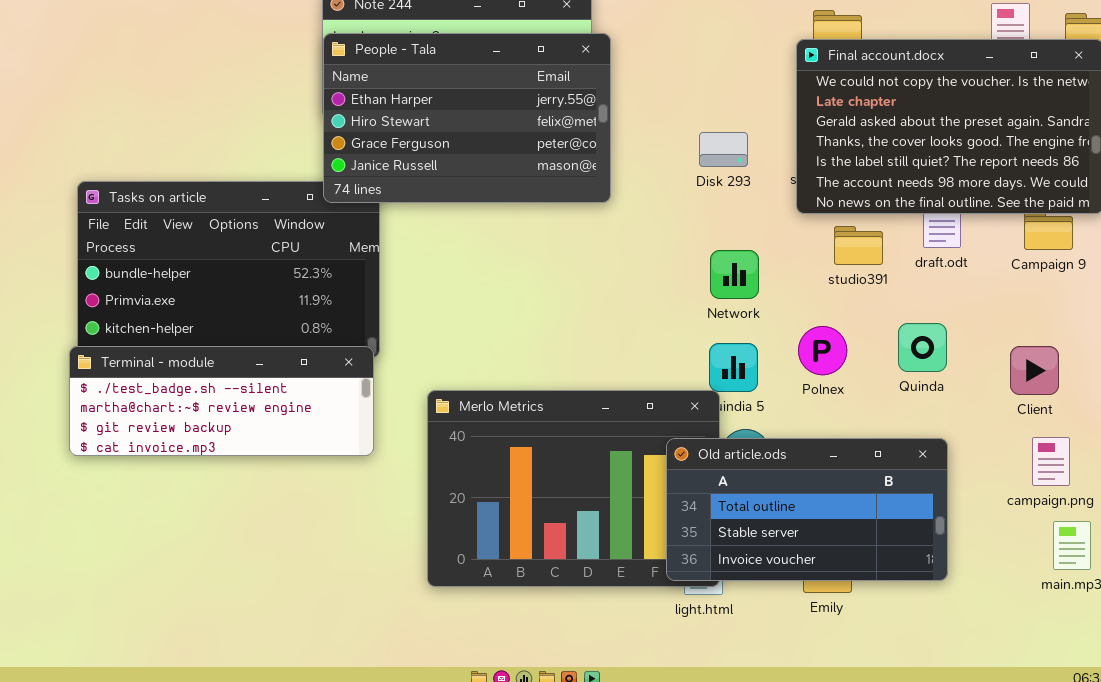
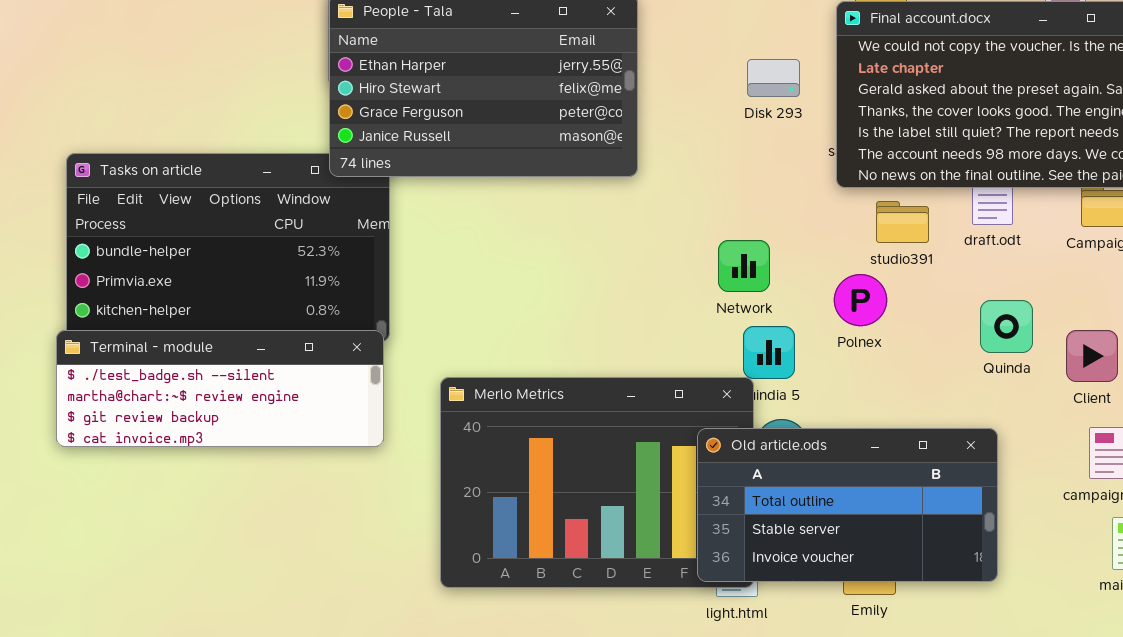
Disk 293: [699,132,748,167] -> [747,59,800,97], moved
Network: [710,250,759,299] -> [718,240,770,292], moved
Quinda: [898,323,947,372] -> [980,300,1033,353], moved
Polnex: [798,326,847,375] -> [834,274,887,326], moved

